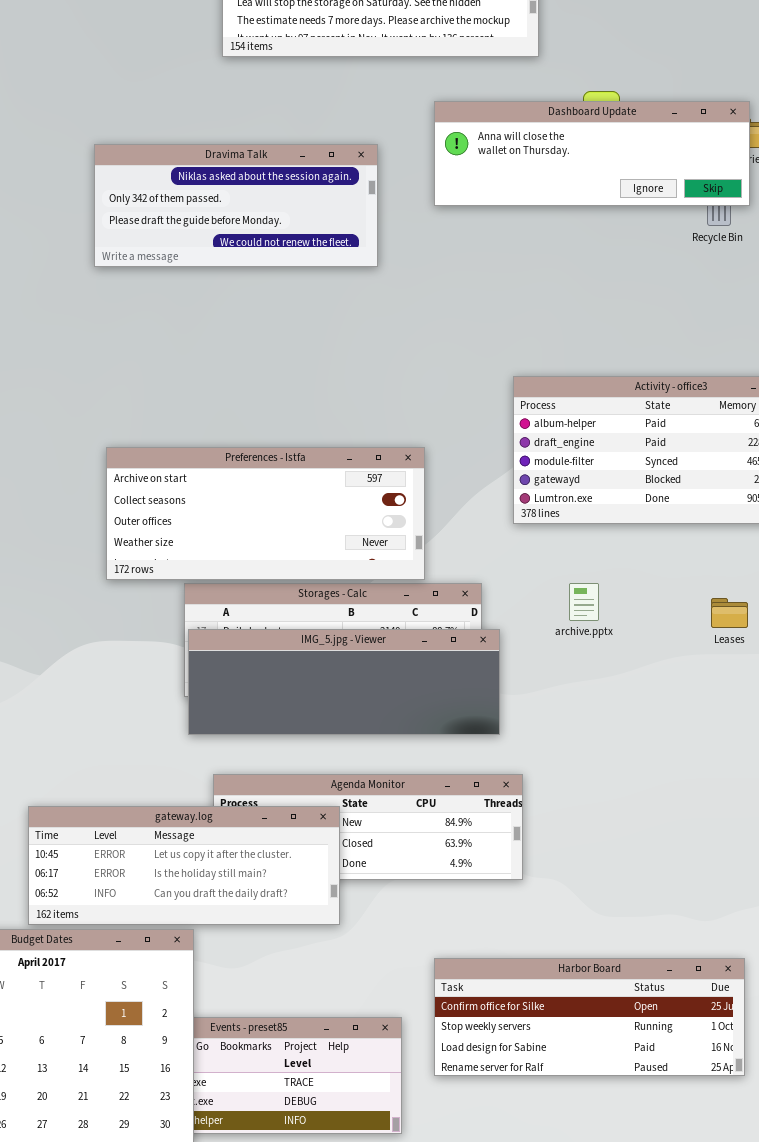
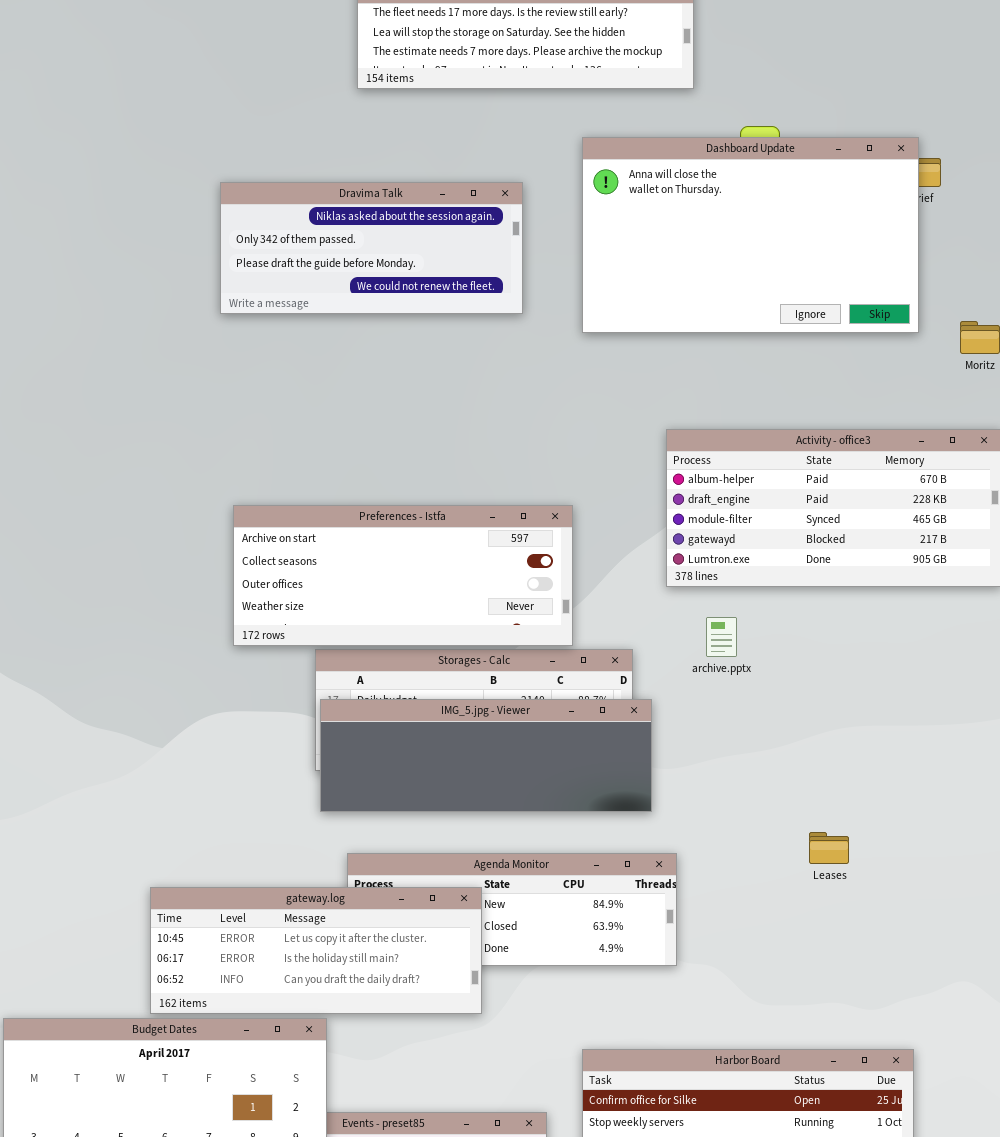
Dashboard Update: [434,101,750,206] -> [582,137,919,333], resized
archive.pptx: [569,583,599,621] -> [706,617,737,657], moved
Leases: [711,598,748,628] -> [809,832,849,864], moved

